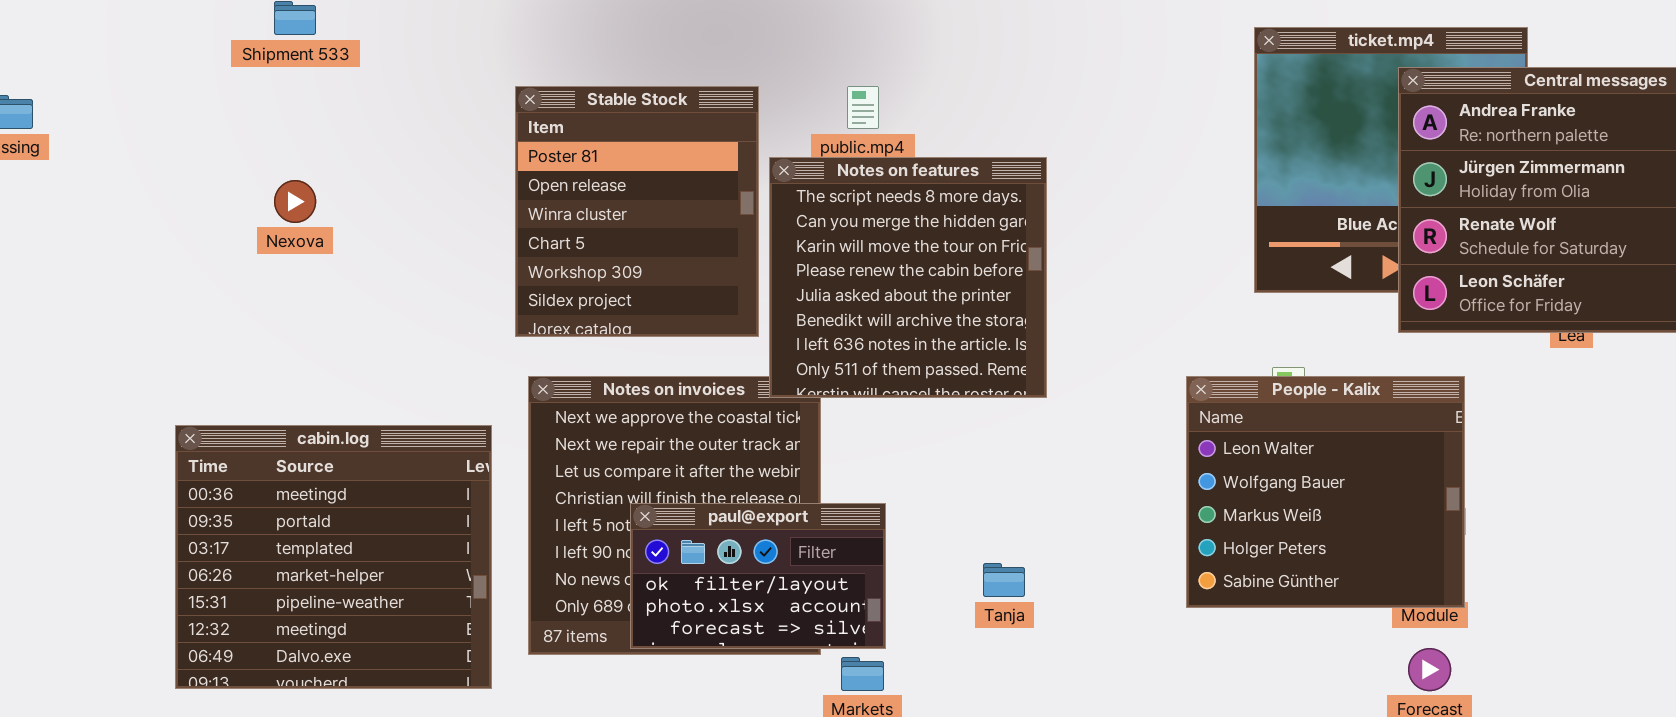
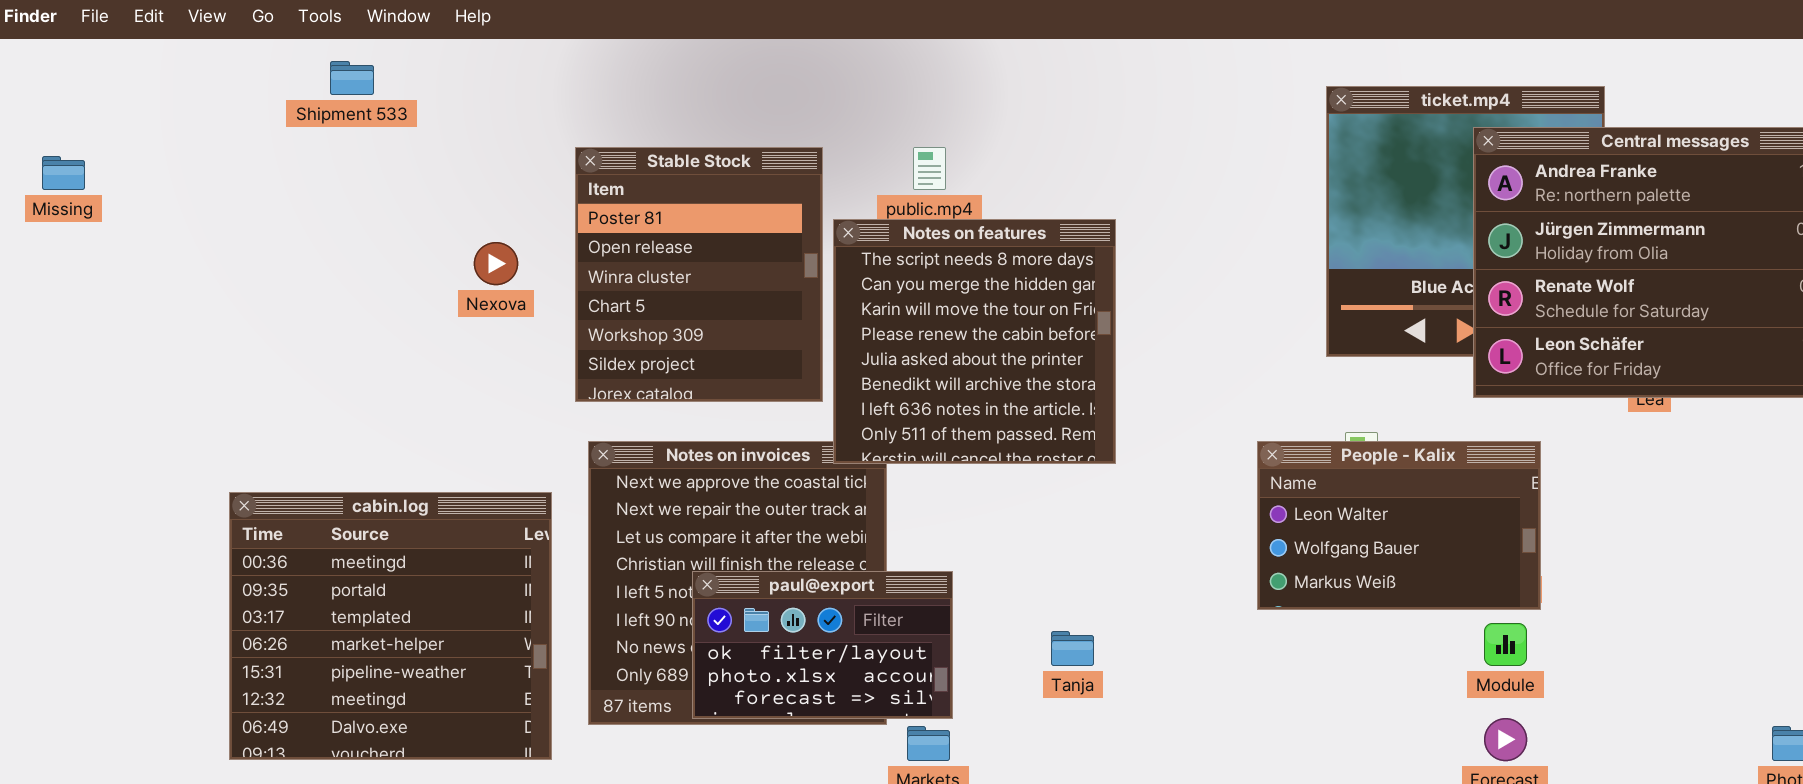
Nexova: [274,180,316,223] -> [474,242,518,285], moved
People - Kalix: [1186,376,1465,608] -> [1257,441,1541,610], resized

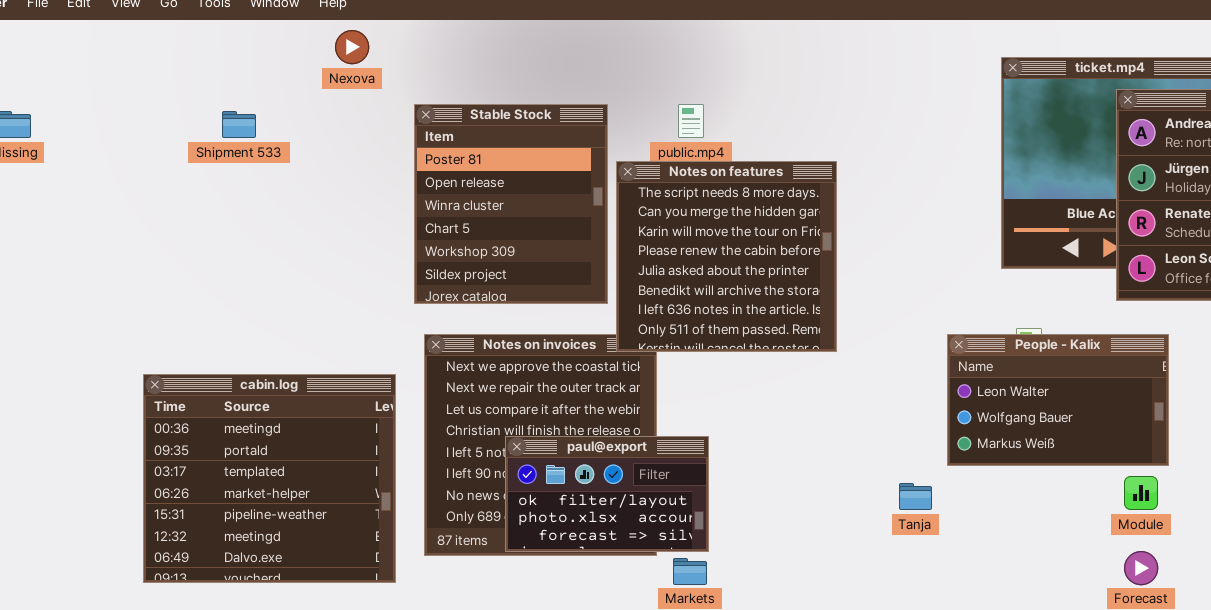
Shipment 533: [330,61,374,95] -> [222,111,256,138], moved
Nexova: [474,242,518,285] -> [335,30,369,64], moved
Tanja: [1051,631,1094,666] -> [899,483,932,510], moved

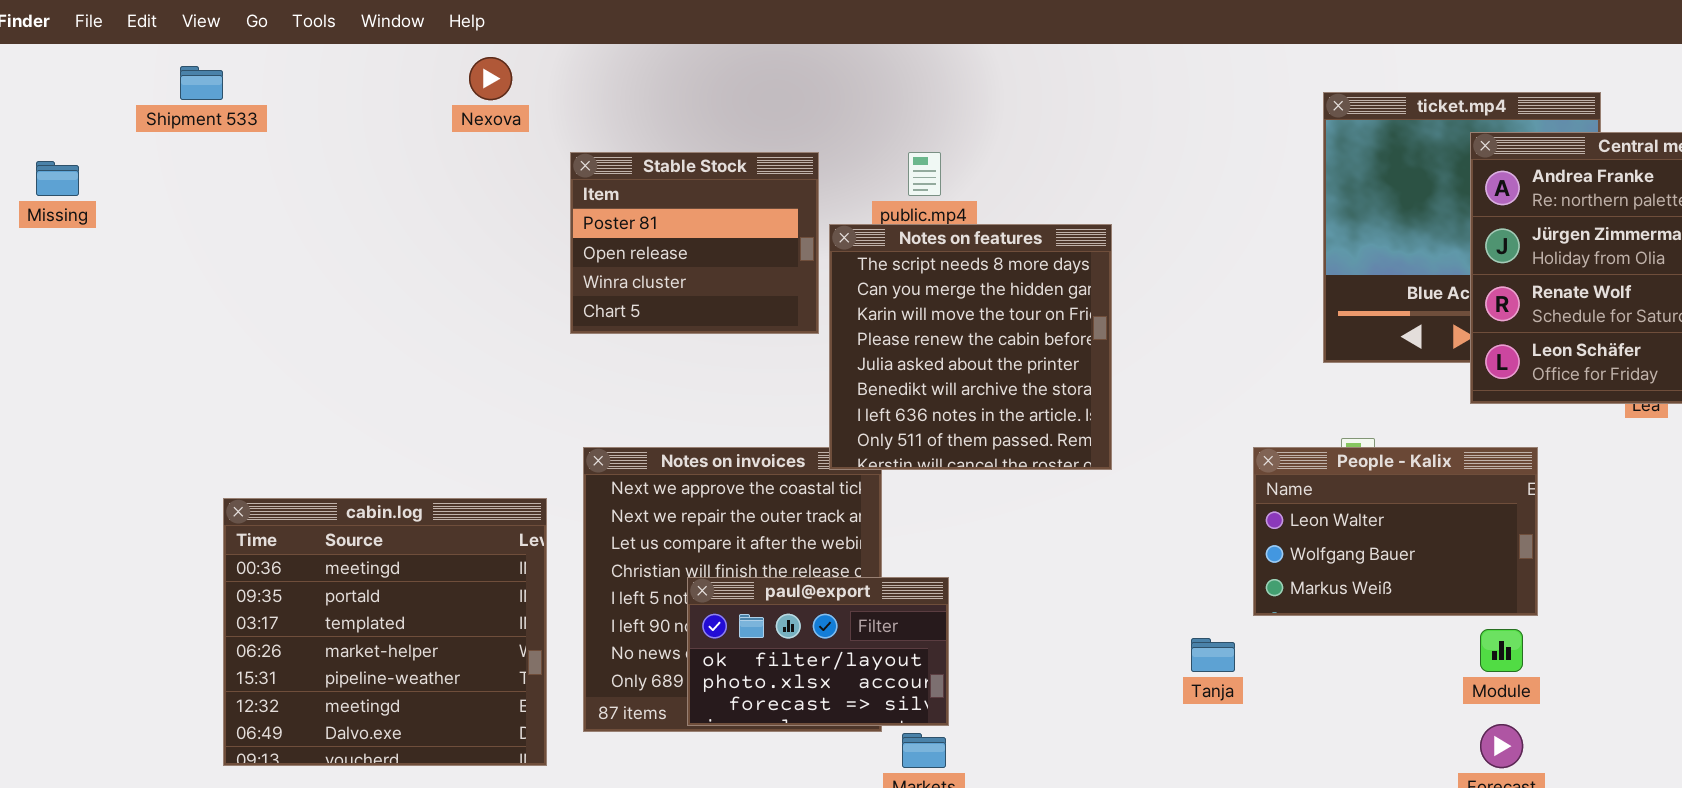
Stable Stock: [414,104,608,304] -> [570,152,819,334], resized
Shipment 533: [222,111,256,138] -> [180,66,223,100], moved

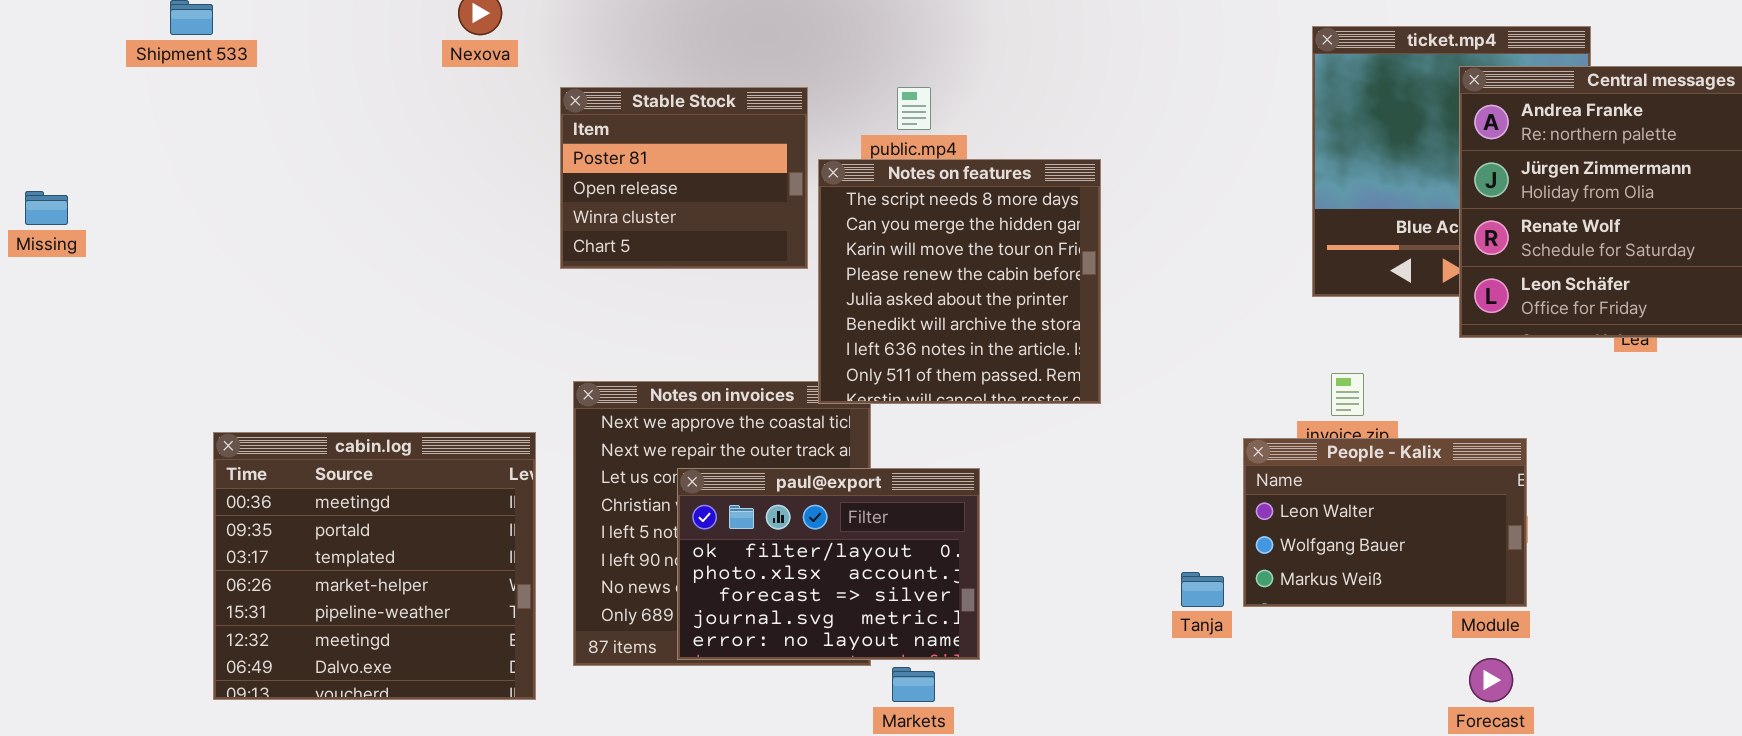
Missing: [36,161,79,196] -> [25,191,68,225], moved
People - Kalix: [1253,447,1538,616] -> [1243,438,1527,607], moved
paul@export: [687,577,949,726] -> [677,468,980,660], resized

